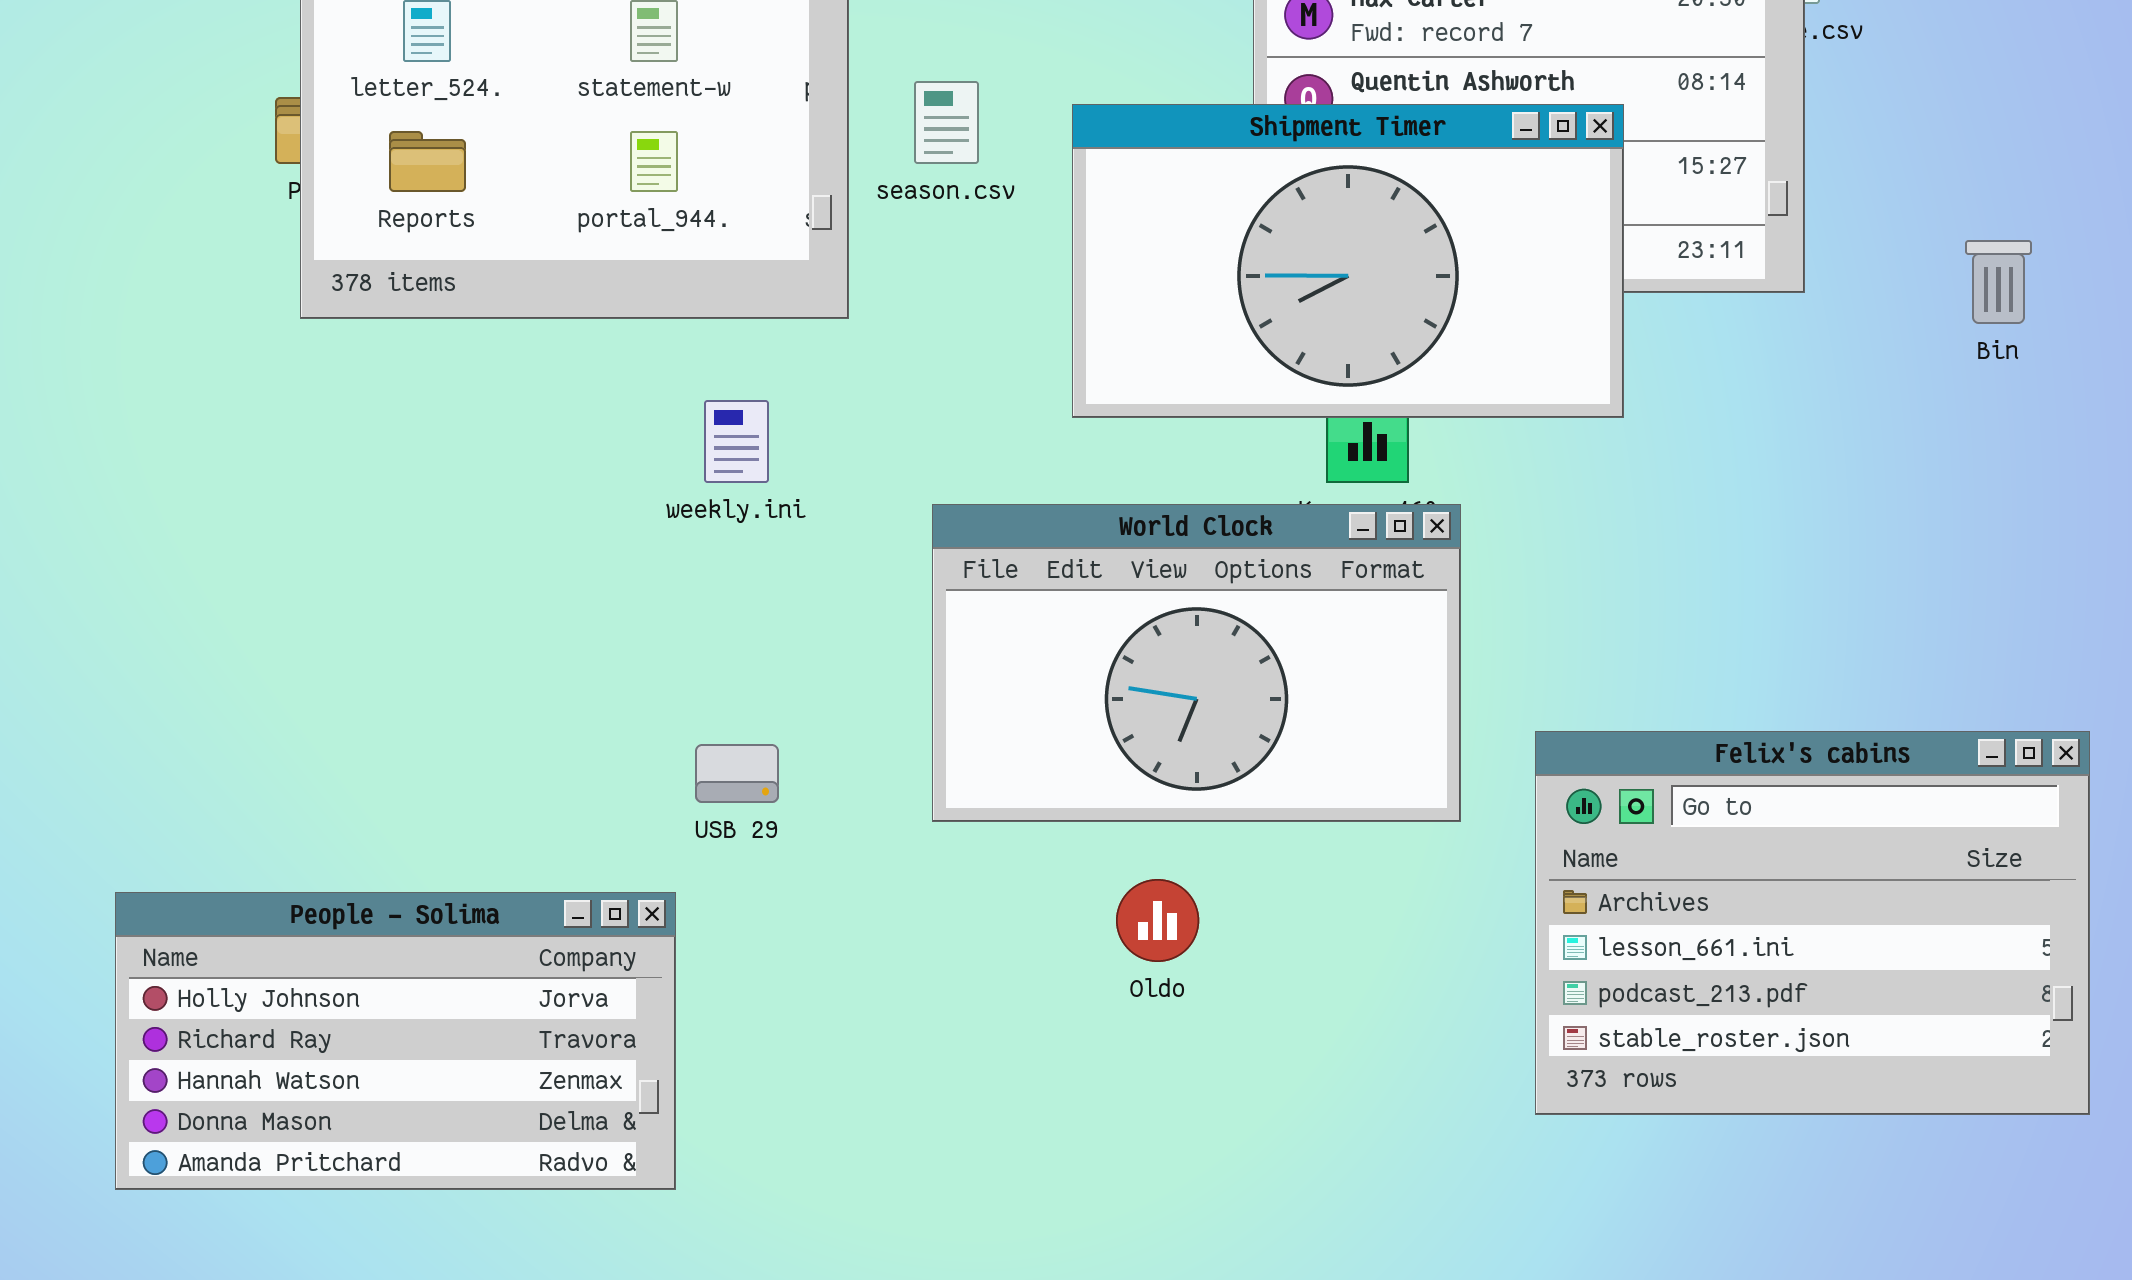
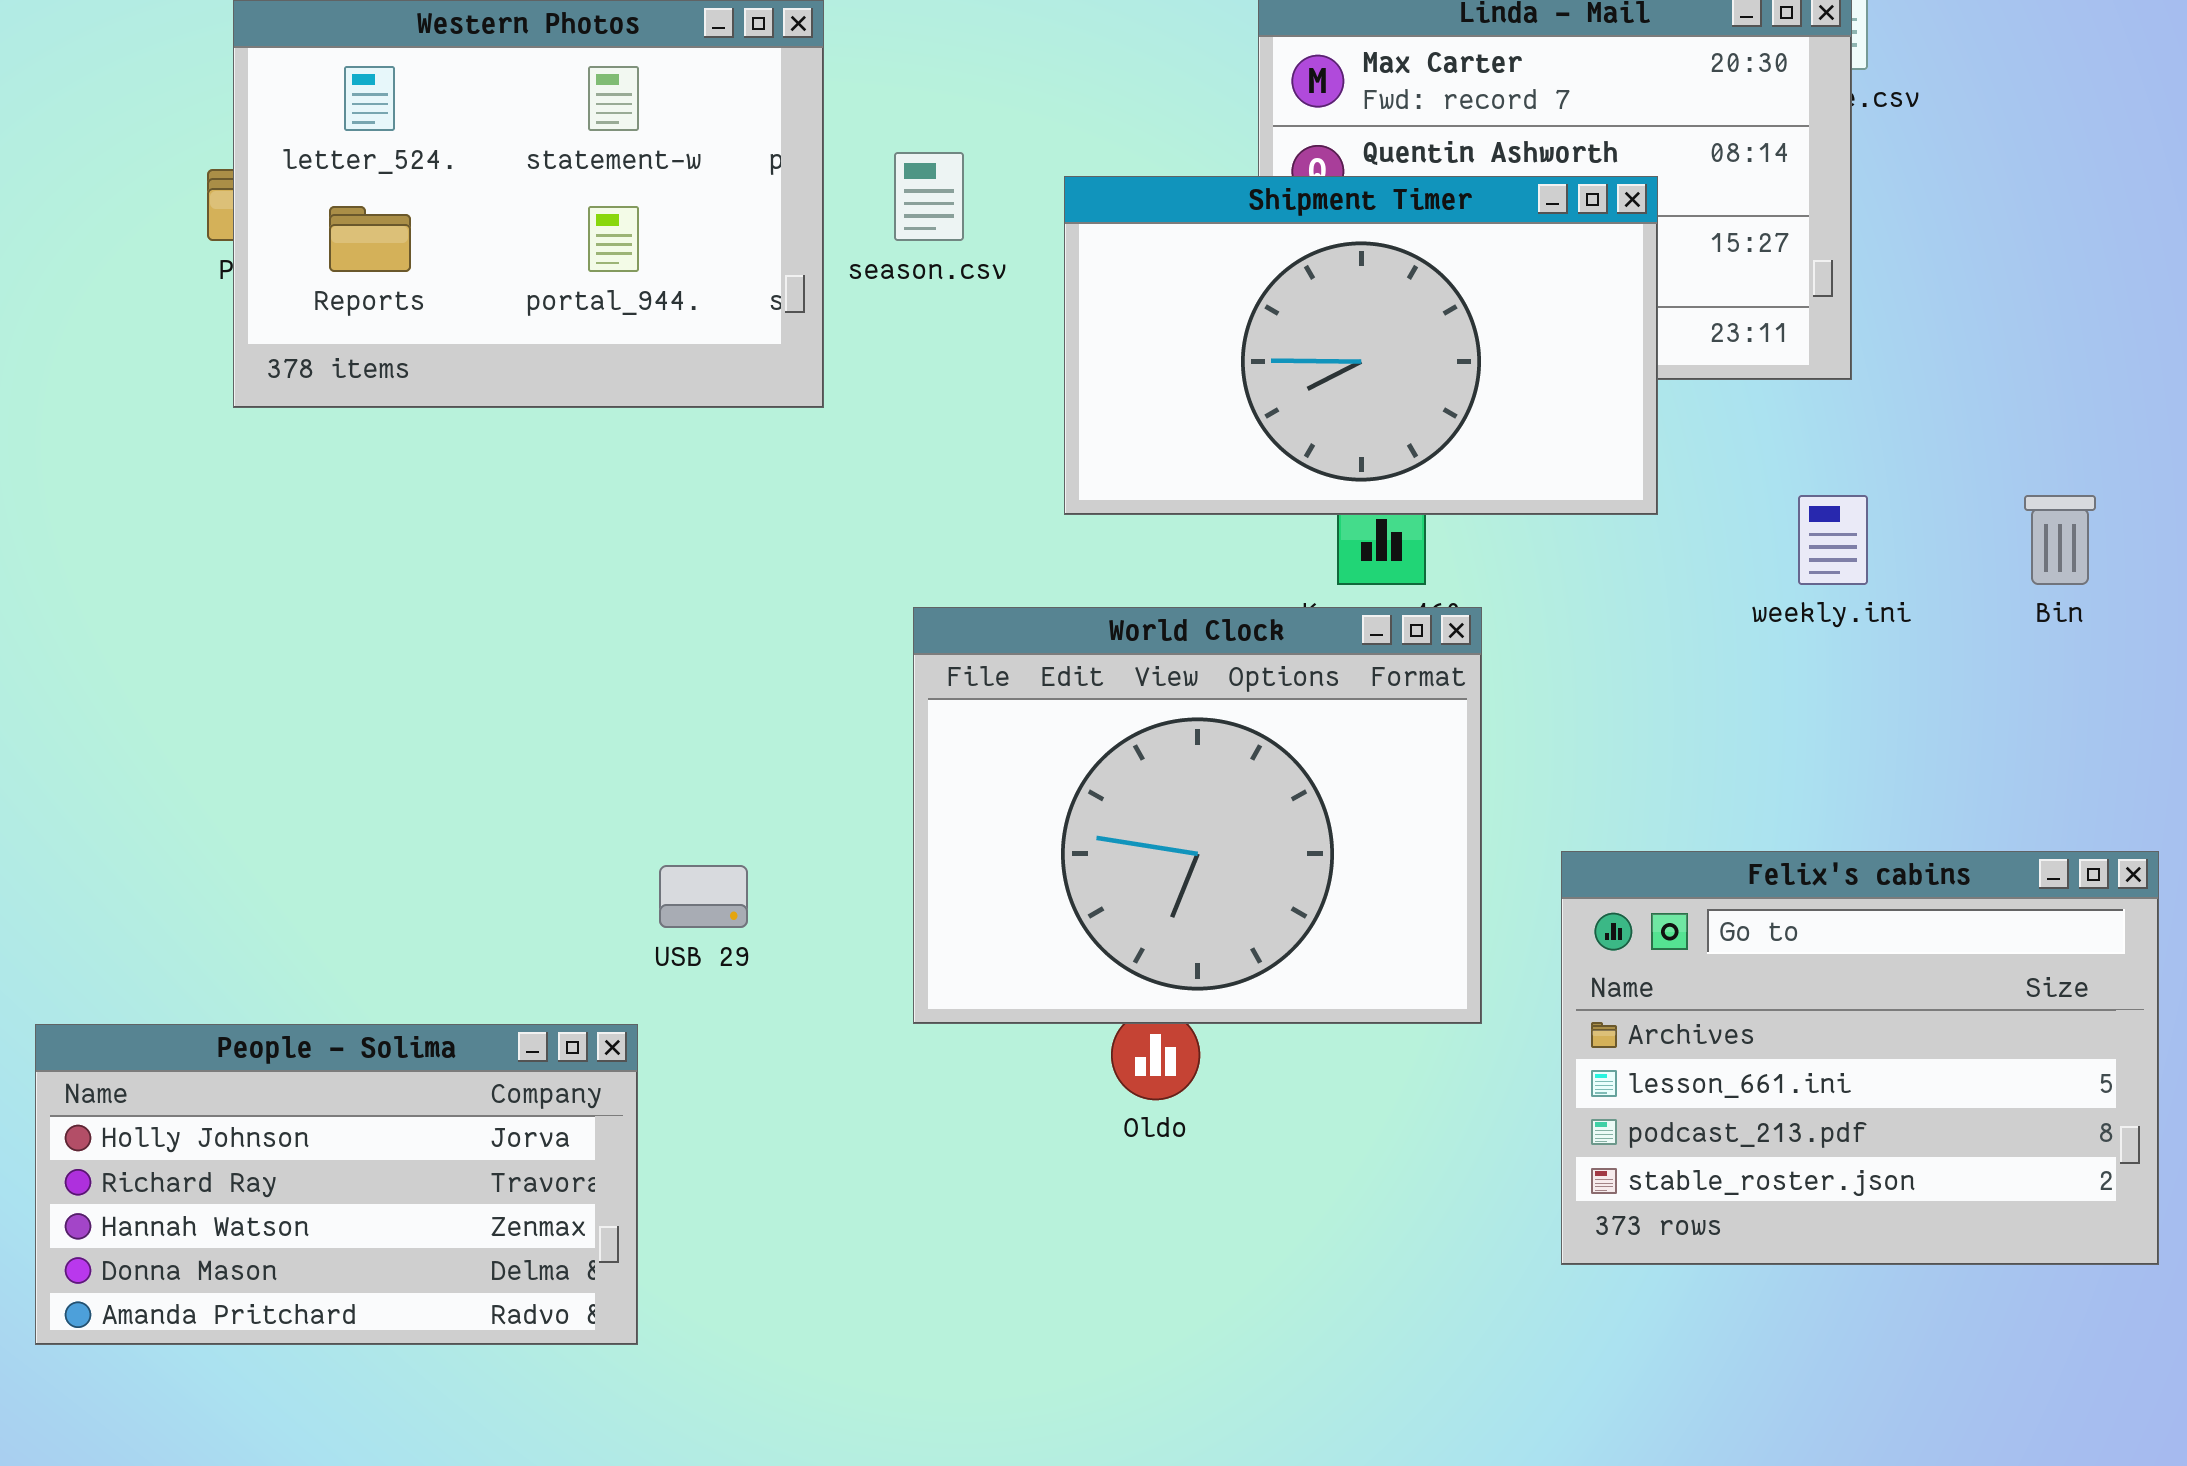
Bin: [1965,240,2032,324] -> [2024,495,2096,585], moved
weekly.ini: [704,400,769,483] -> [1798,495,1868,585], moved
World Clock: [932,504,1461,822] -> [913,607,1482,1024], resized

